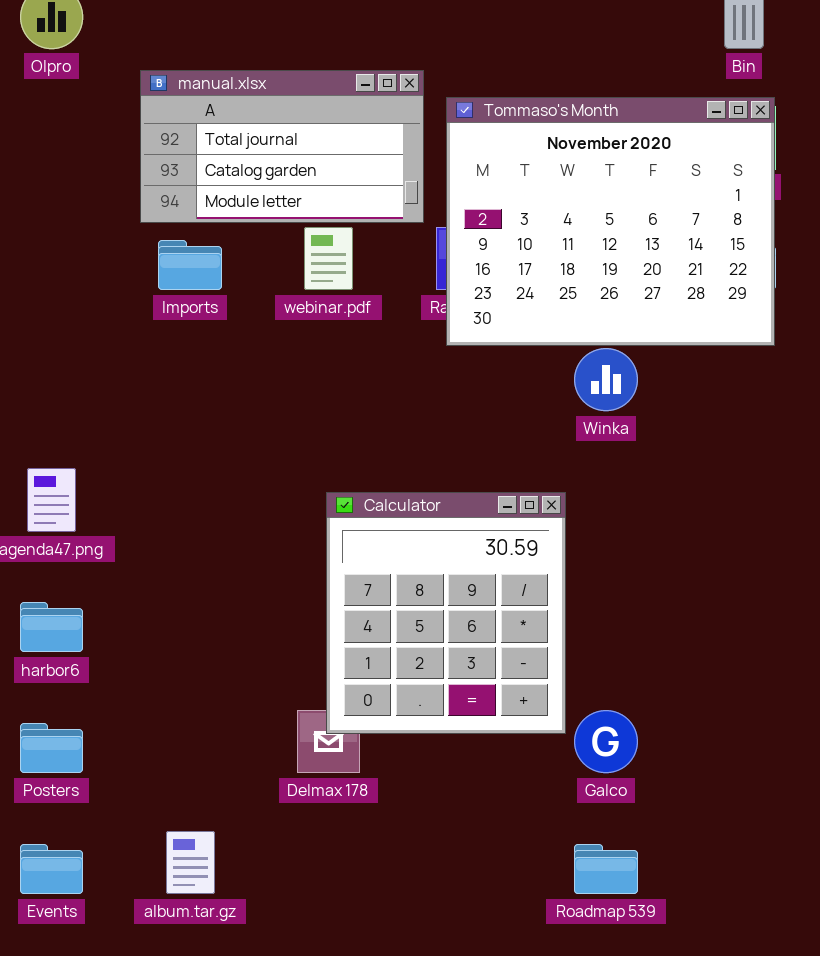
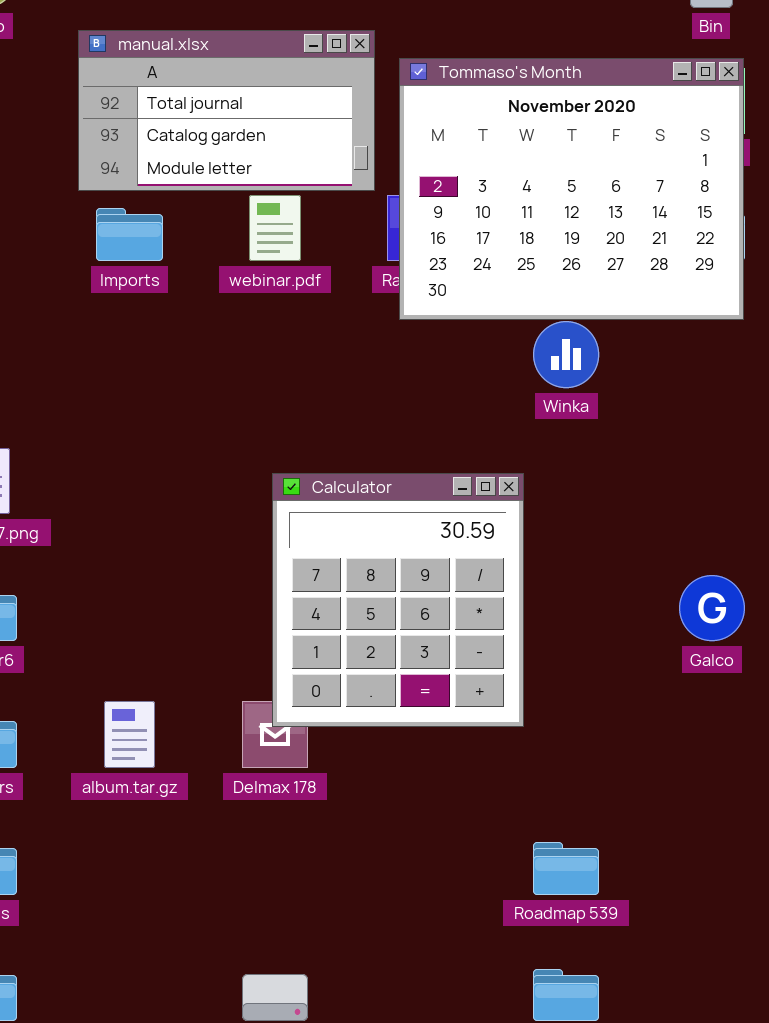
Galco: [574,710,638,773] -> [679,575,745,641], moved
album.tar.gz: [166,831,215,894] -> [104,701,155,768], moved

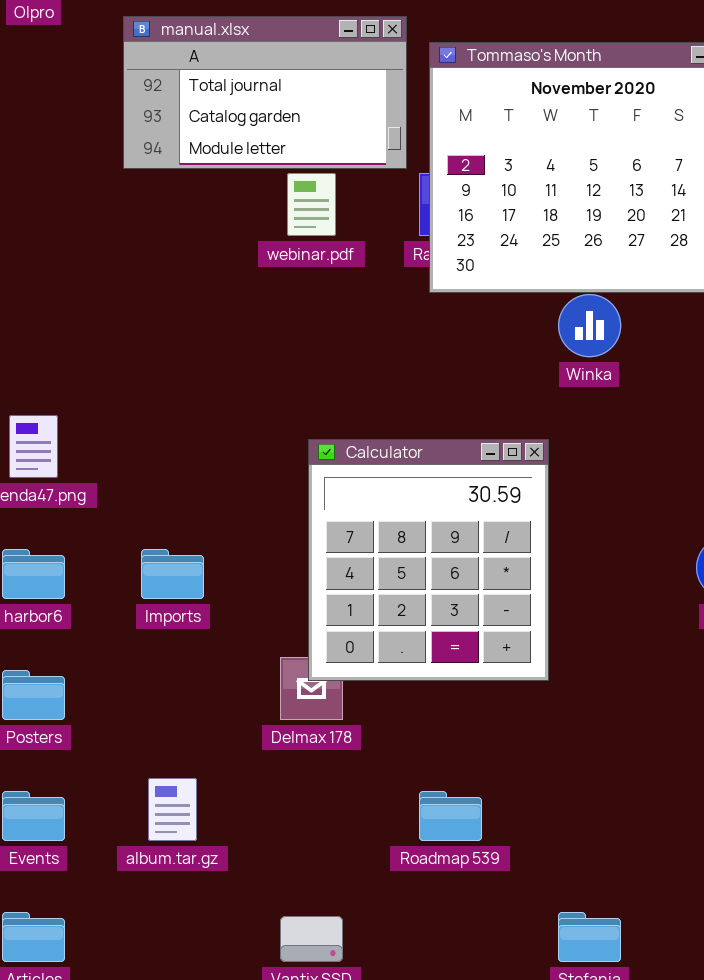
Imports: [96,208,163,261] -> [141,549,204,599], moved
album.tar.gz: [104,701,155,768] -> [148,778,197,841], moved
Roadmap 539: [533,842,599,895] -> [419,791,482,841], moved

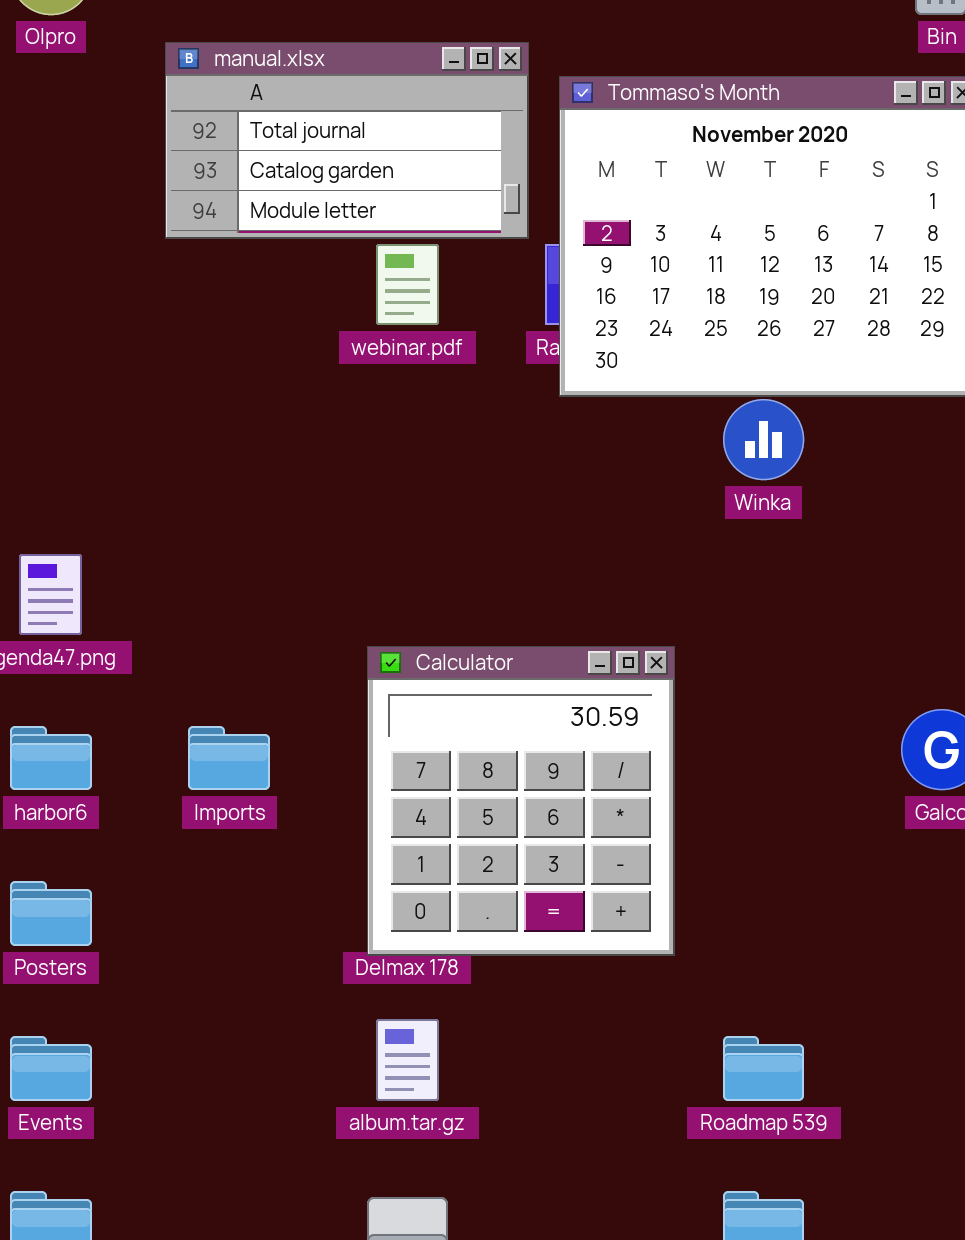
Calculator: [308,439,549,681] -> [367,646,675,956], moved
album.tar.gz: [148,778,197,841] -> [376,1019,439,1101], moved
Roadmap 539: [419,791,482,841] -> [723,1036,804,1101], moved

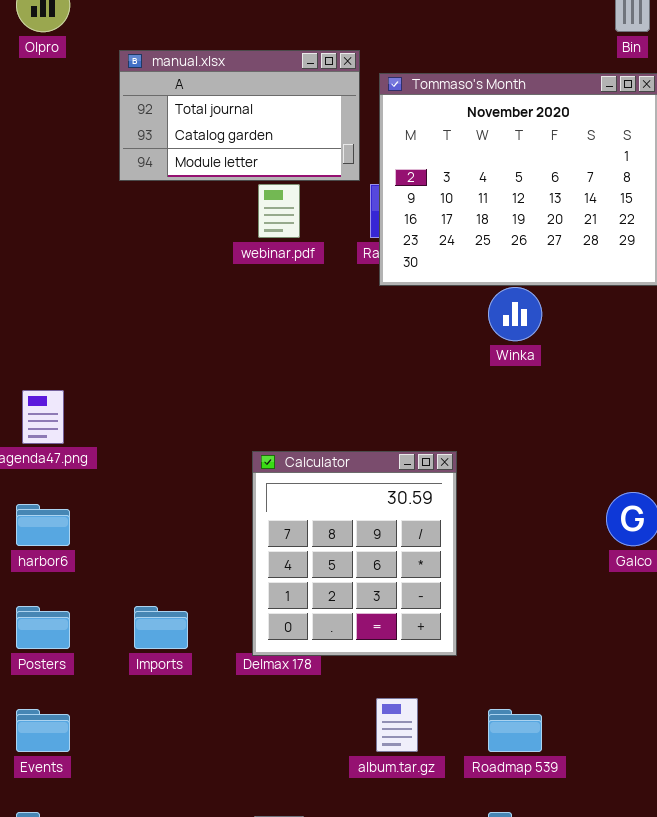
Imports: [188,726,270,790] -> [134,606,188,649], moved
album.tar.gz: [376,1019,439,1101] -> [376,698,418,752], moved

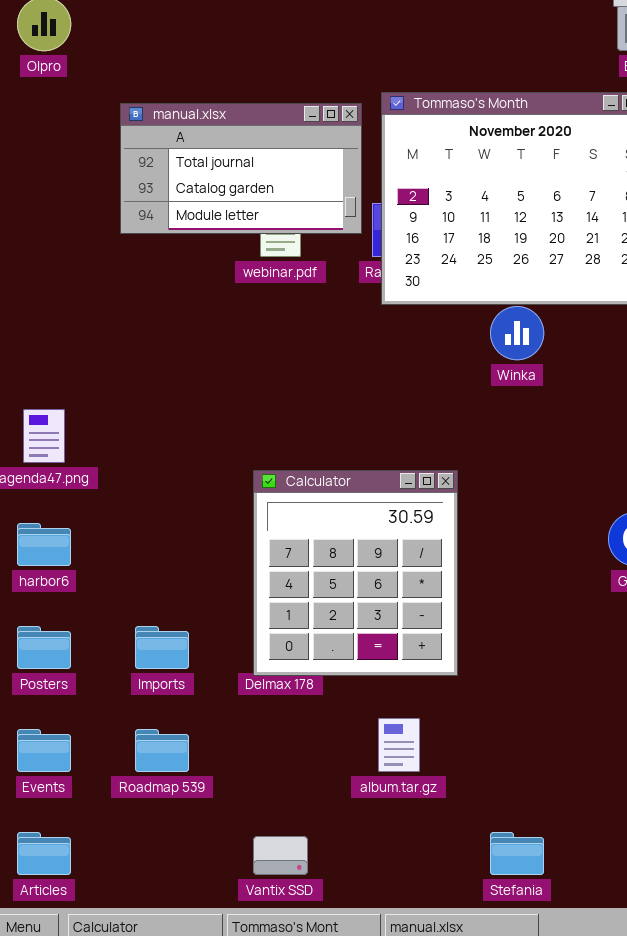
manual.xlsx: [119,50,360,181] -> [120,103,362,234], moved
Roadmap 539: [488,709,542,752] -> [135,729,189,772], moved

